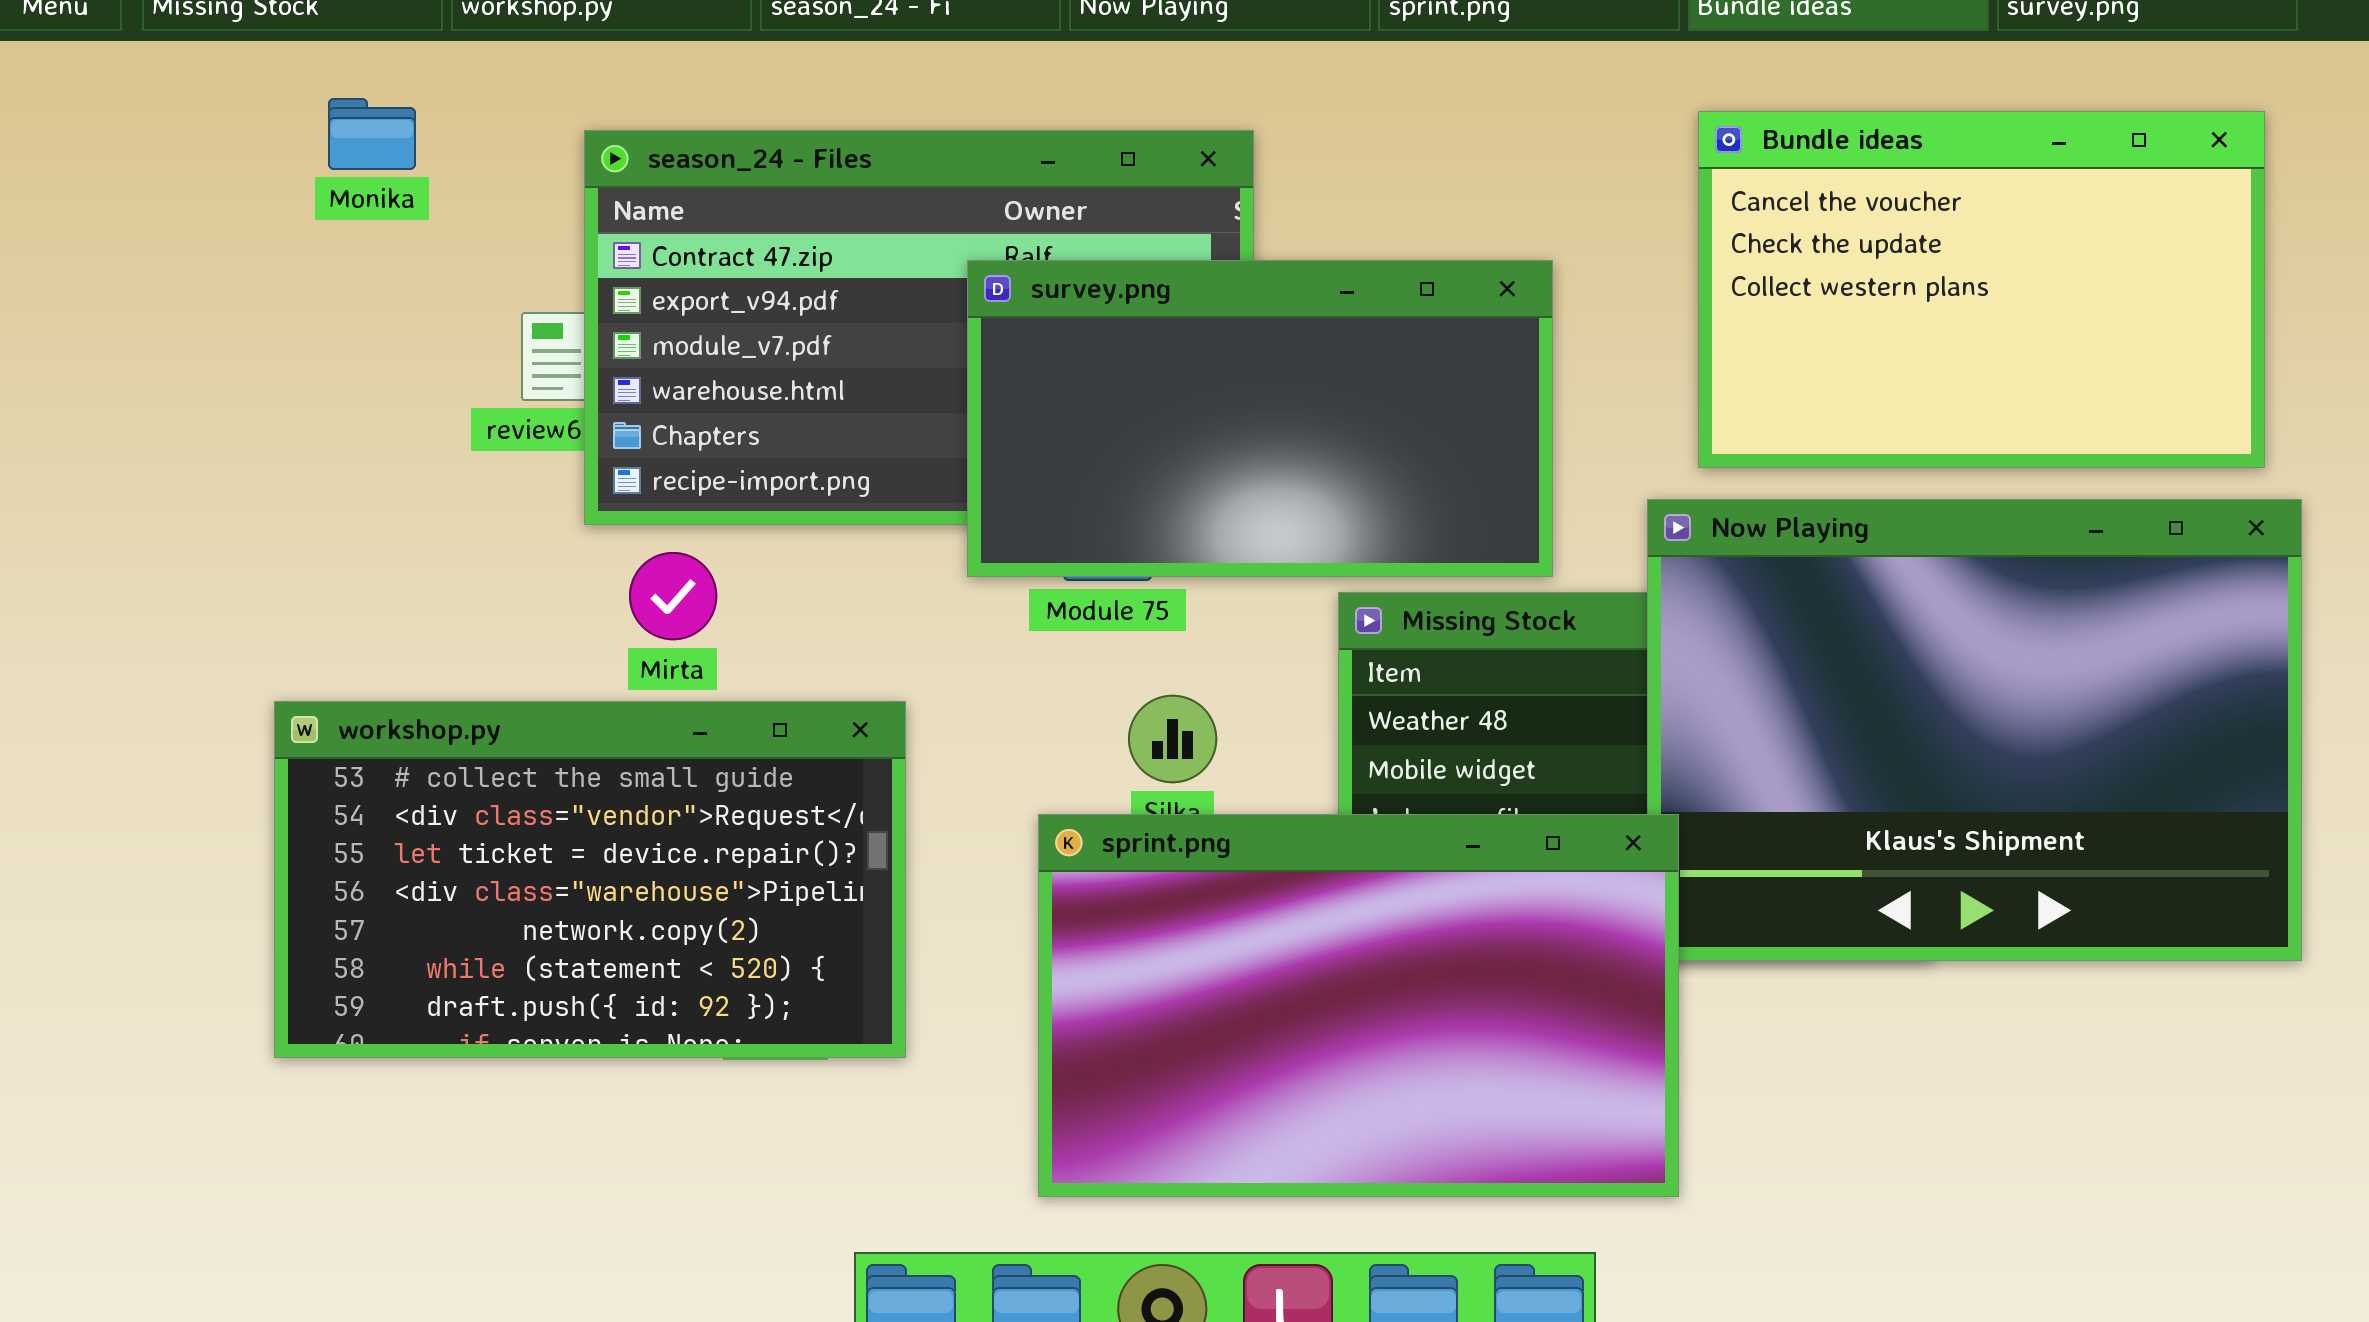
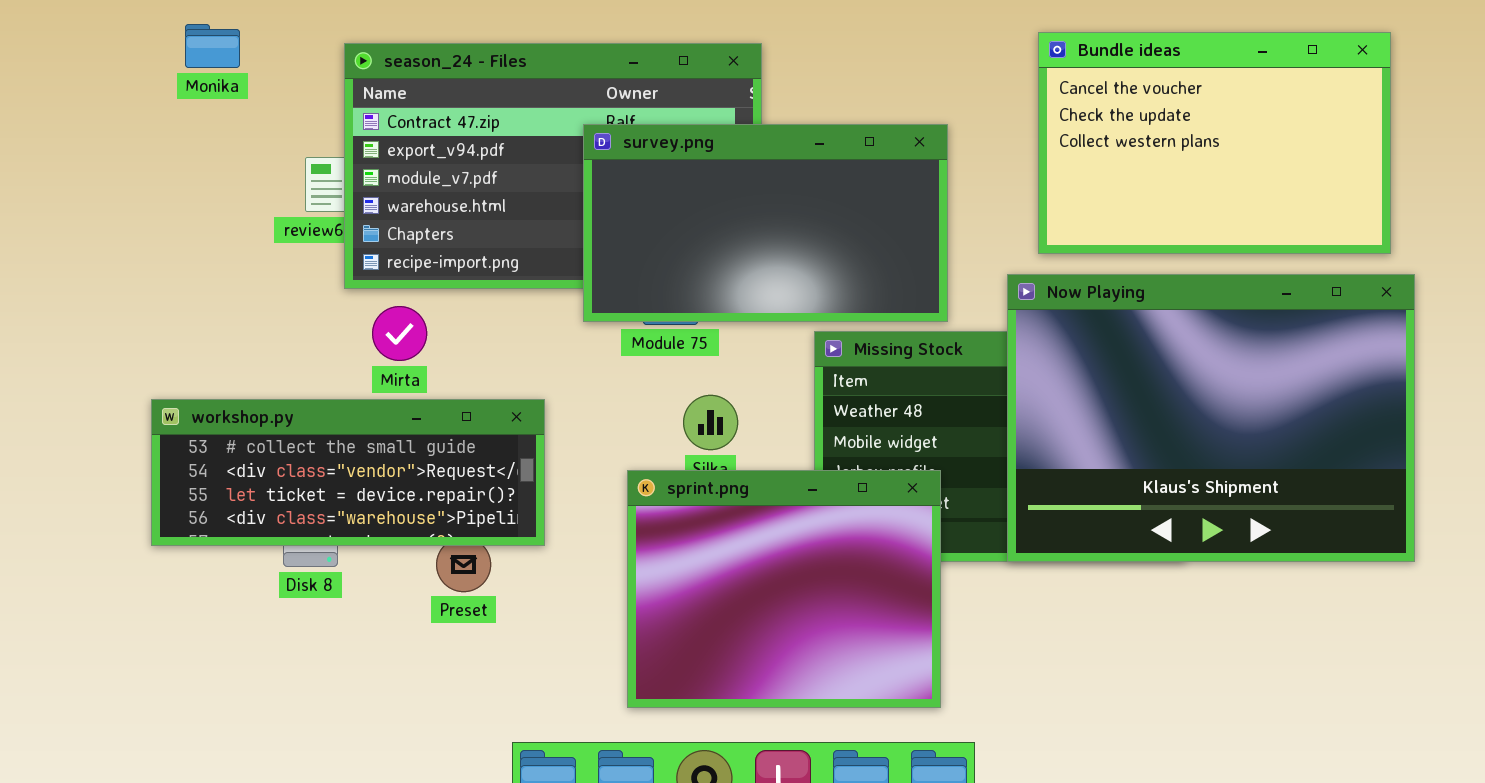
workshop.py: [274,701,906,1058] -> [151,399,545,546], resized
sprint.png: [1038,814,1679,1197] -> [627,470,941,708], resized

